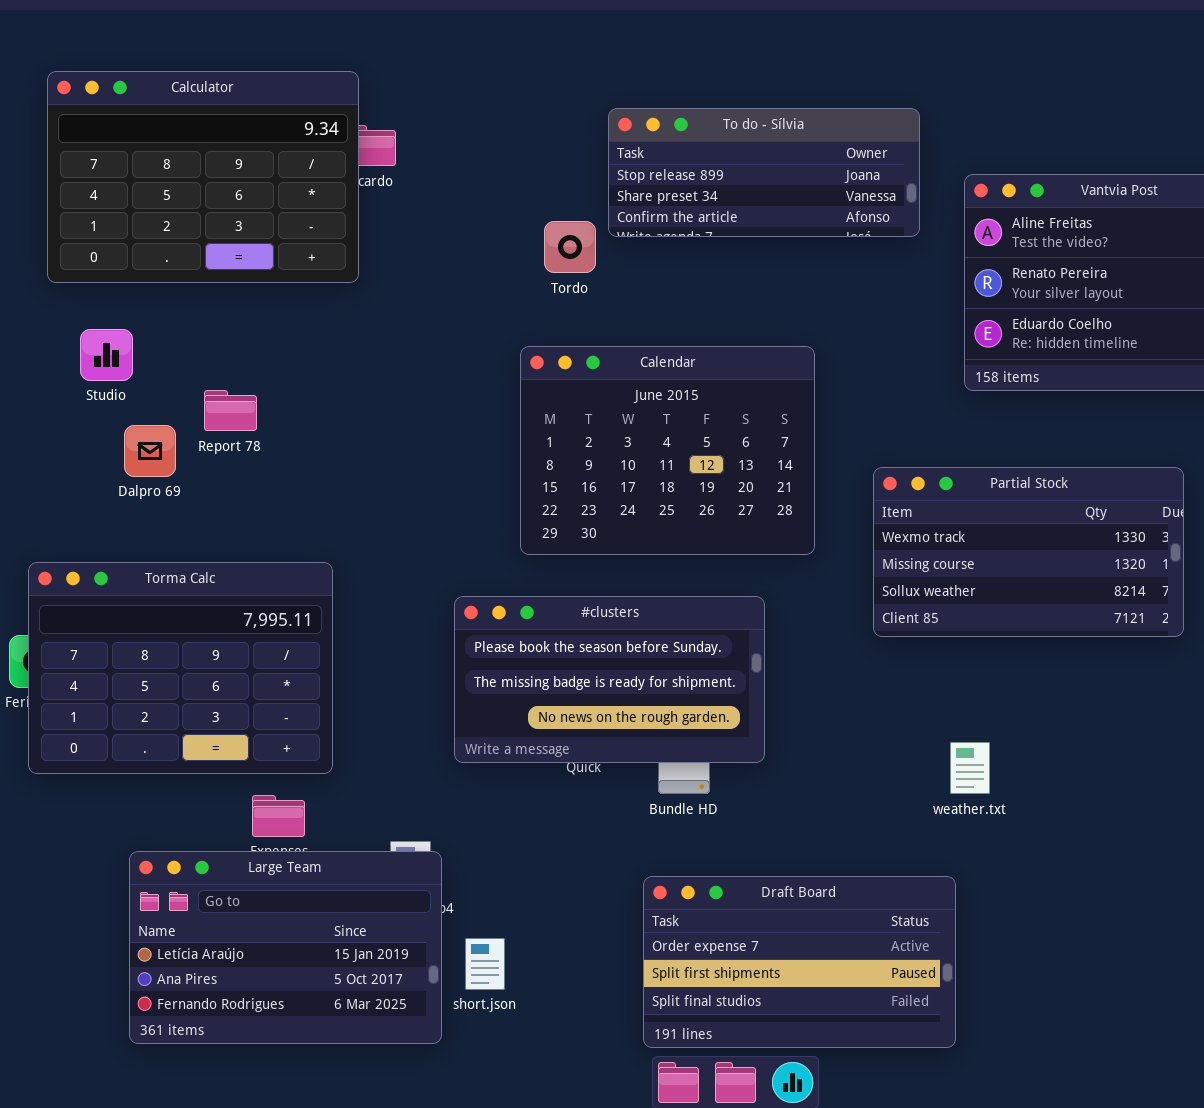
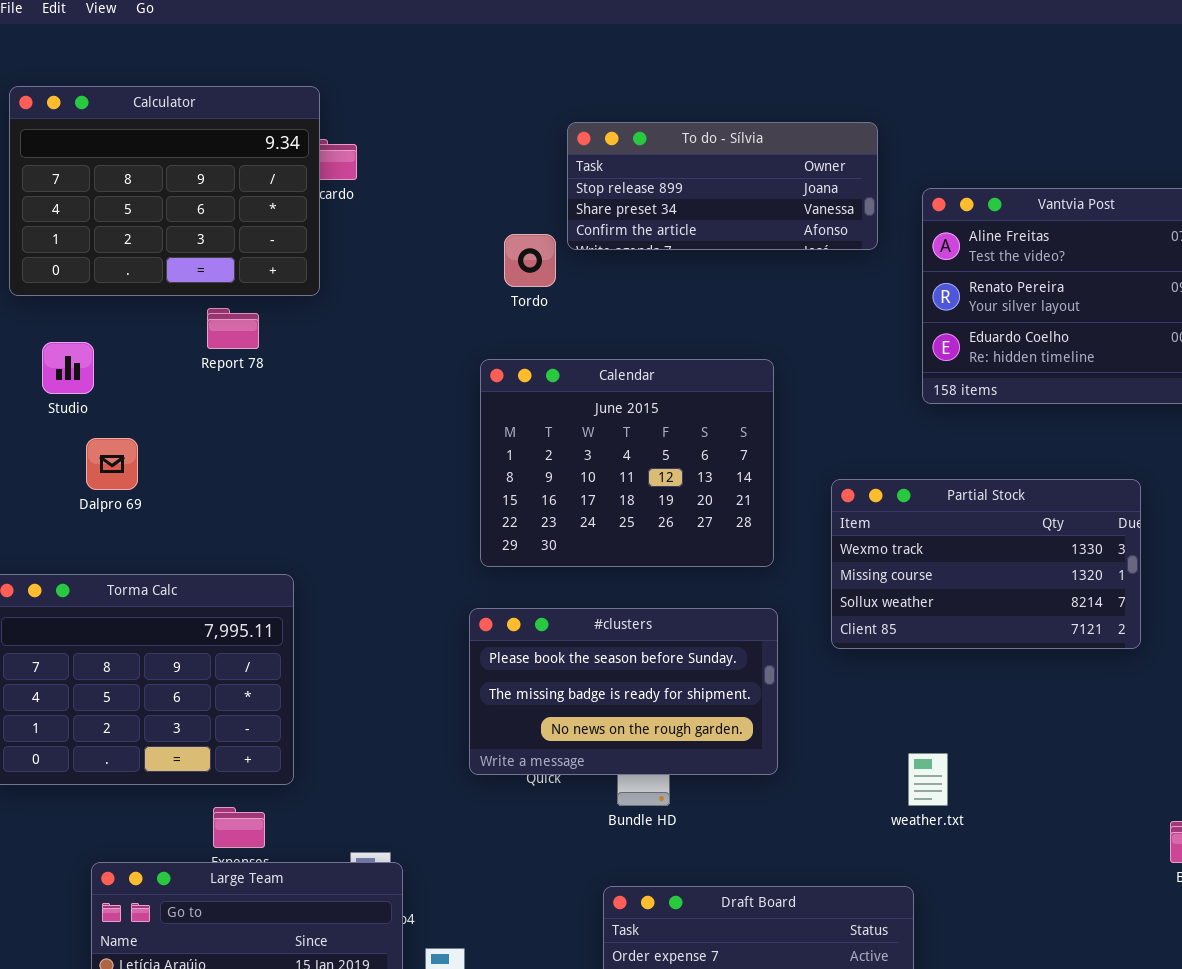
Report 78: [204,390,257,431] -> [207,308,259,349], moved
#clusters: [454,596,765,763] -> [469,608,778,775], moved

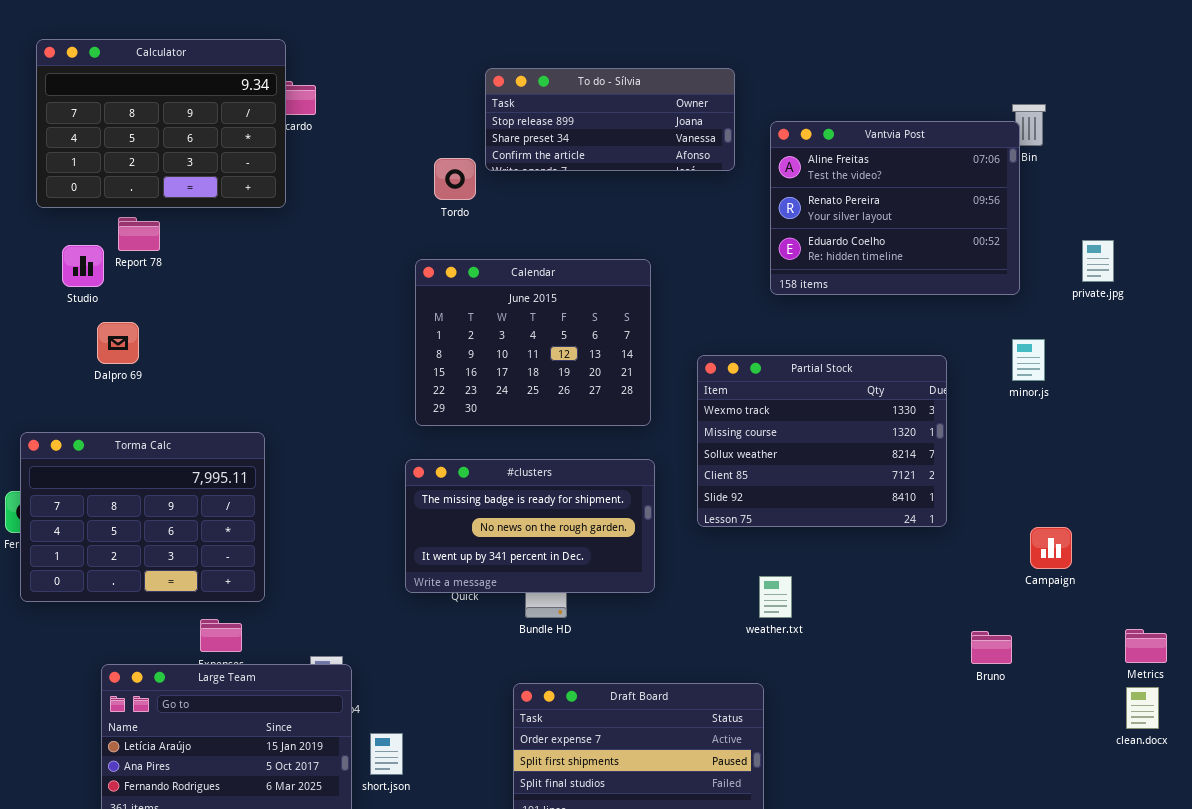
Report 78: [207,308,259,349] -> [118,217,160,251], moved
Partial Stock: [831,479,1141,649] -> [697,355,947,527], resized
#clusters: [469,608,778,775] -> [405,459,655,593], scrolled down 1 row

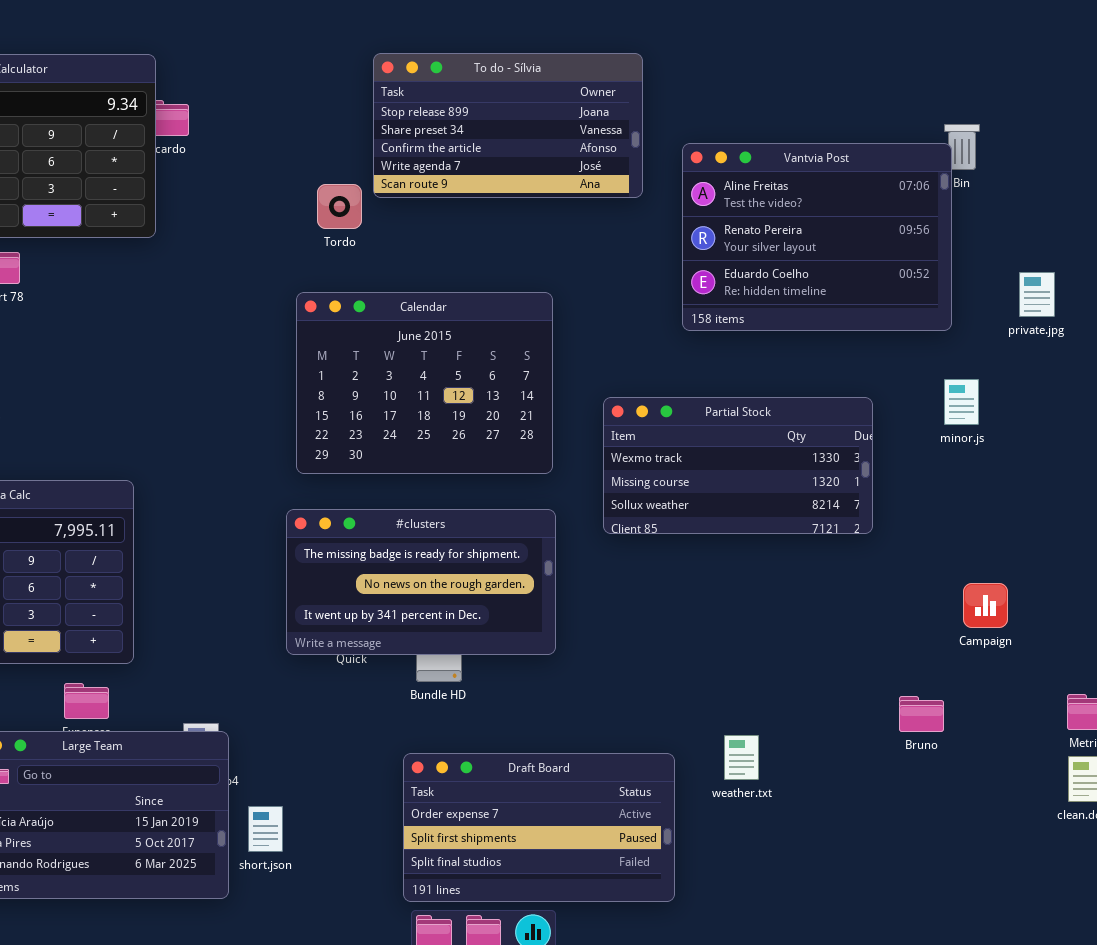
To do - Sílvia: [485,68,735,171] -> [373,53,643,198], resized
Partial Stock: [697,355,947,527] -> [603,397,873,534], resized
weather.txt: [759,576,792,618] -> [724,735,759,780], moved

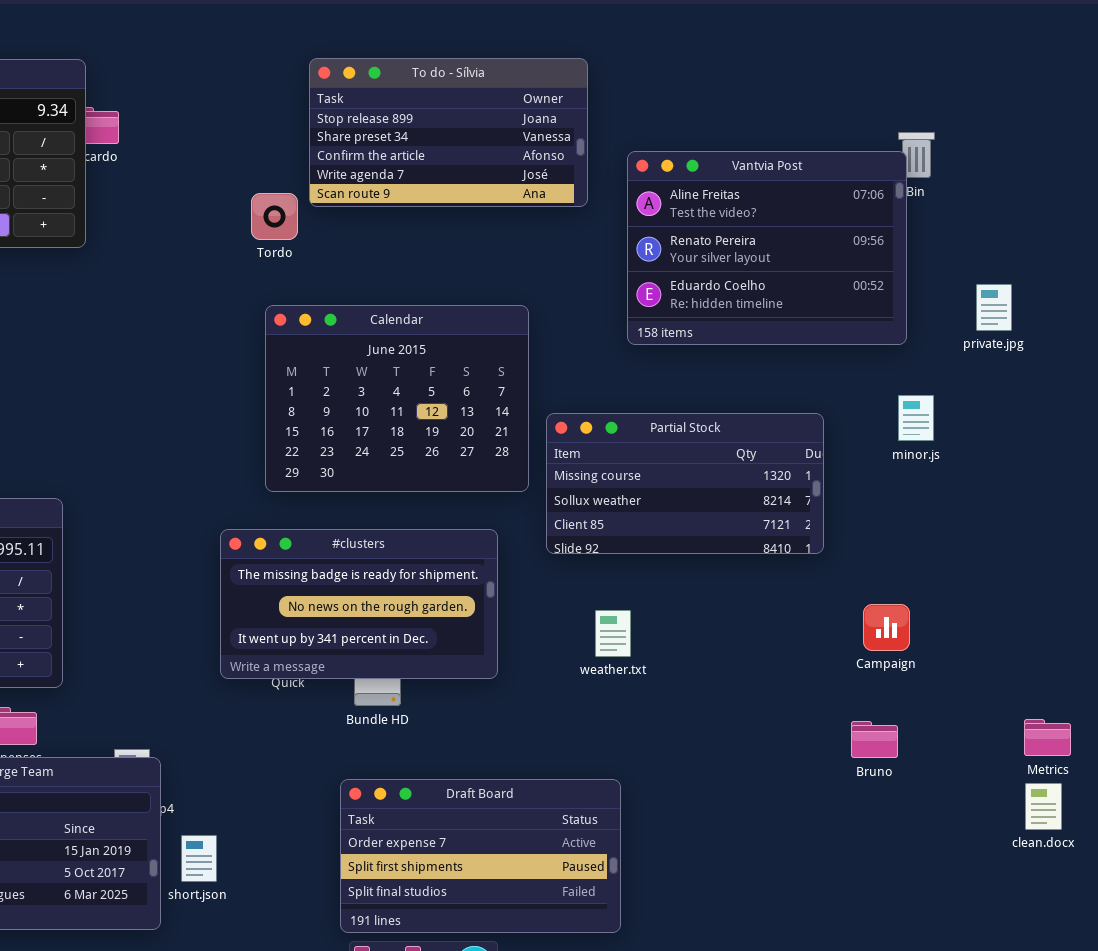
Calendar: [296,292,553,474] -> [265,305,529,492], moved
Partial Stock: [603,397,873,534] -> [546,413,824,554], scrolled down 1 row
Campaign: [963,583,1008,628] -> [863,604,910,651], moved
weather.txt: [724,735,759,780] -> [595,610,631,657], moved

